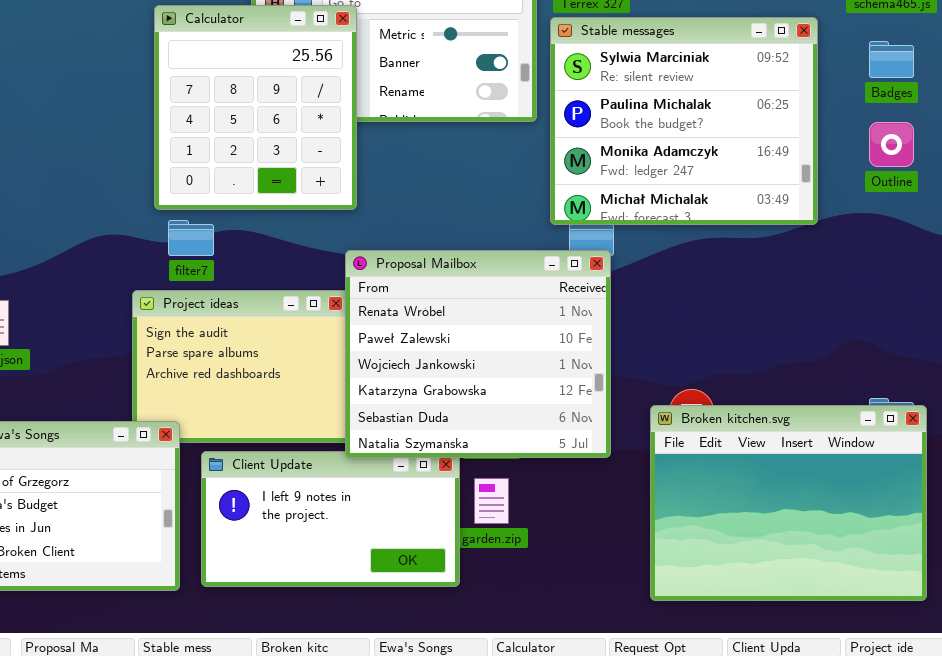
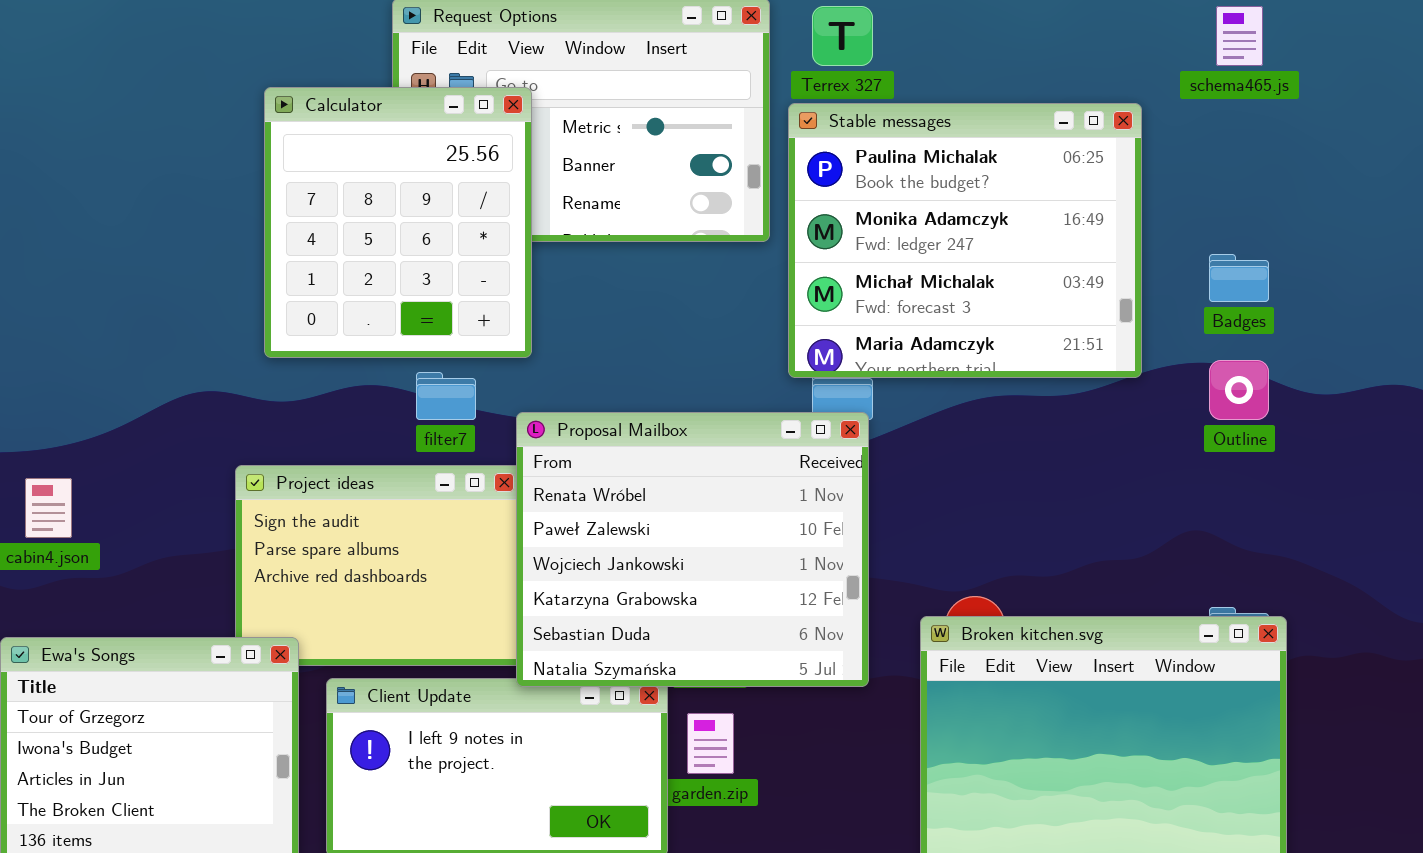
Stable messages: [550,17,818,225] -> [788,103,1142,378], scrolled down 1 row
Badges: [869,41,914,78] -> [1209,254,1269,302], moved
Outline: [869,122,914,167] -> [1209,360,1269,420], moved
filter7: [168,220,214,256] -> [416,372,476,420], moved

